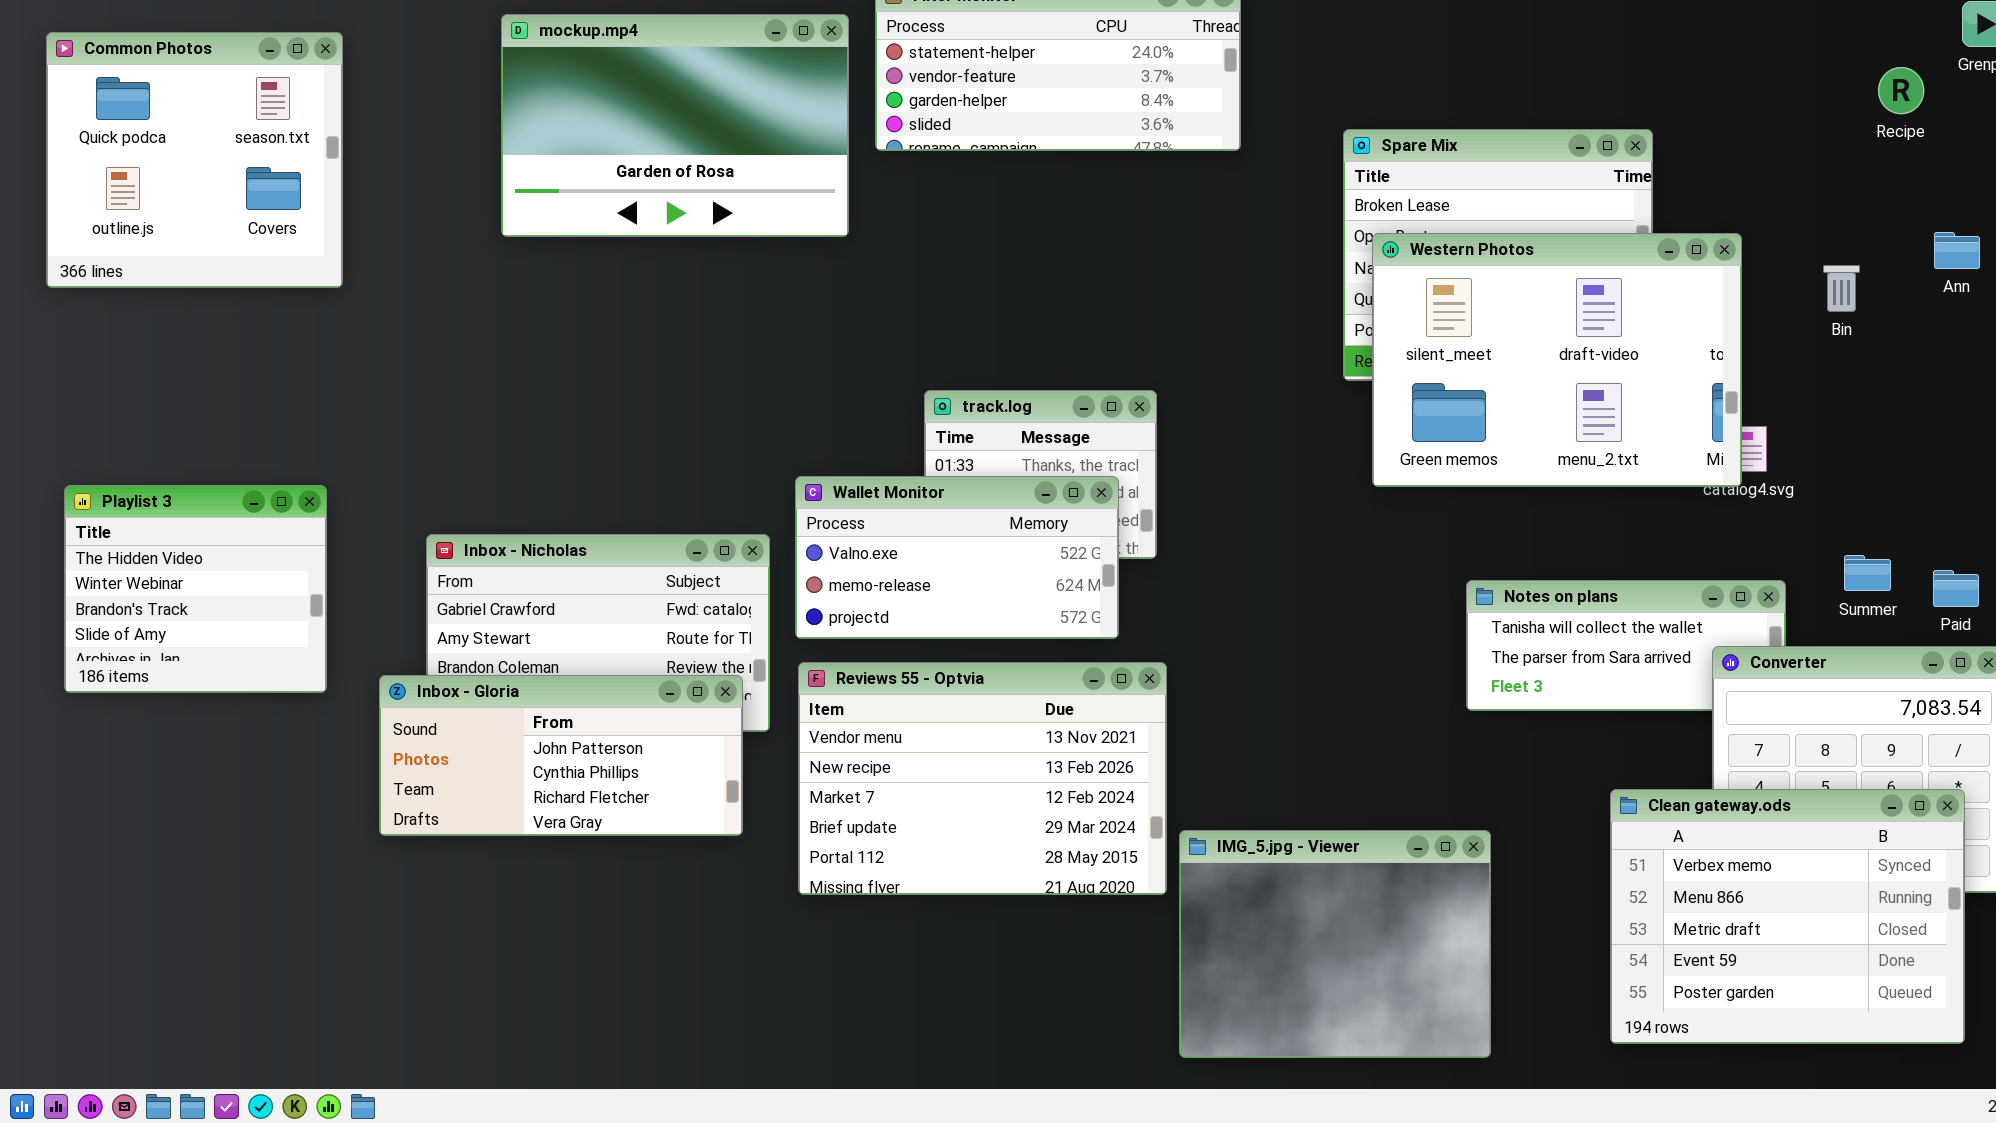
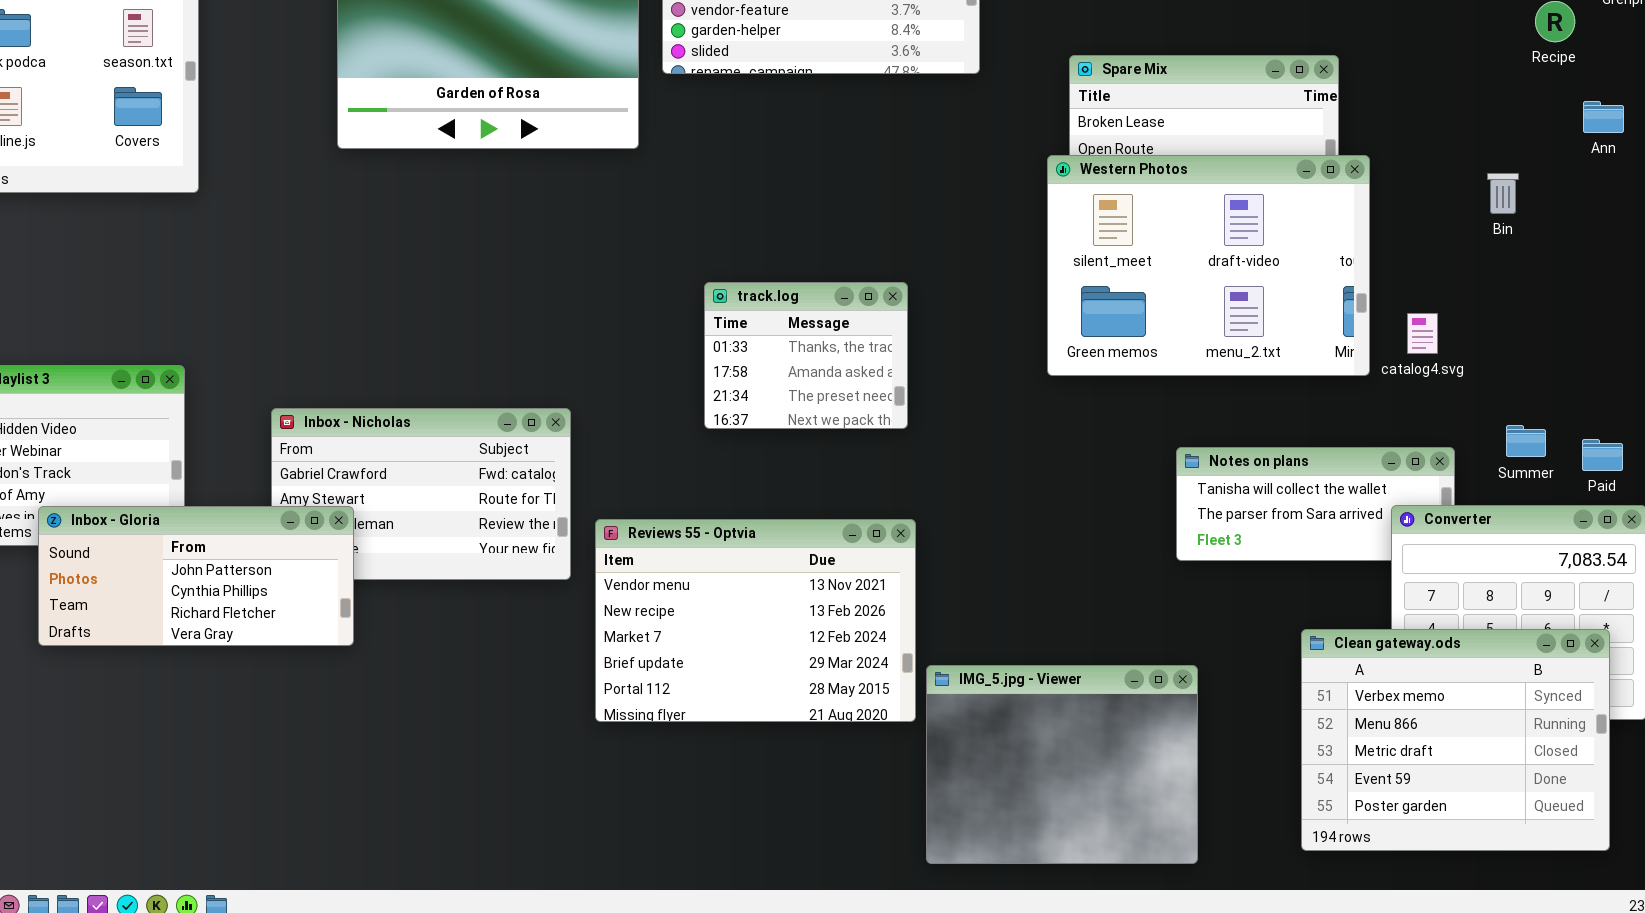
Ann: [1934,232,1980,269] -> [1583,101,1624,133], moved
Western Photos: [1372,233,1742,487] -> [1047,155,1370,376], moved
Wallet Monitor: [795,476,1119,639] -> none, closed
Inbox - Gloria: [379,675,743,836] -> [38,506,354,646], moved

